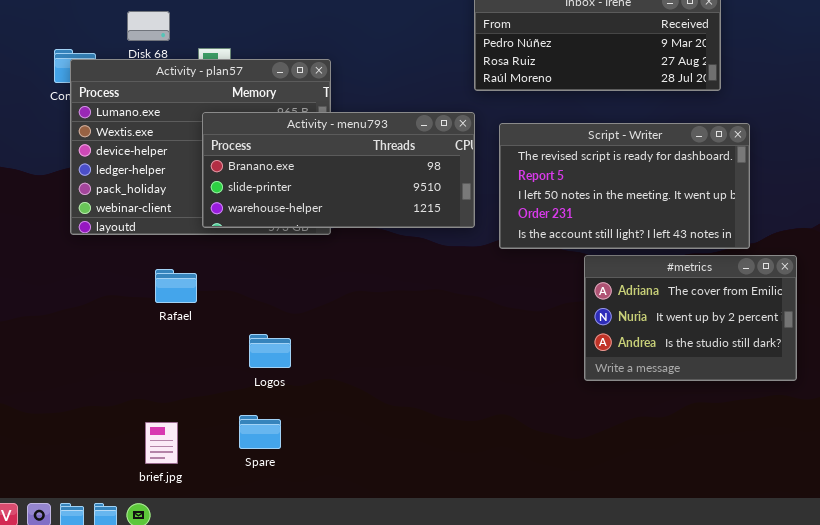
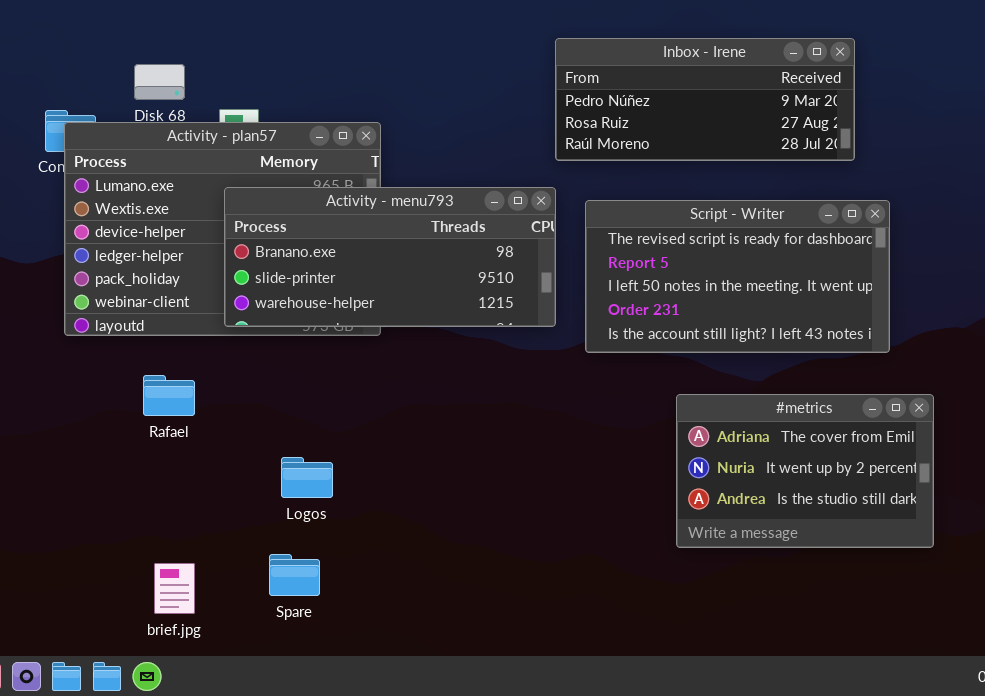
#metrics: [584,255,797,381] -> [676,394,934,548], moved
Rafael: [155,269,197,303] -> [143,375,195,416], moved

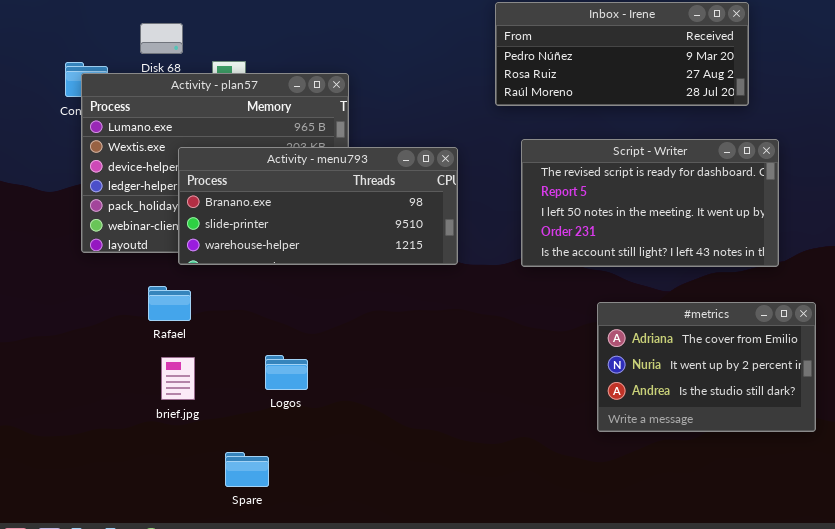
Activity - menu793: [224,187,556,327] -> [178,147,458,265], moved
Spare: [269,554,320,596] -> [225,452,269,487], moved
brief.jpg: [154,563,195,614] -> [161,357,195,400], moved

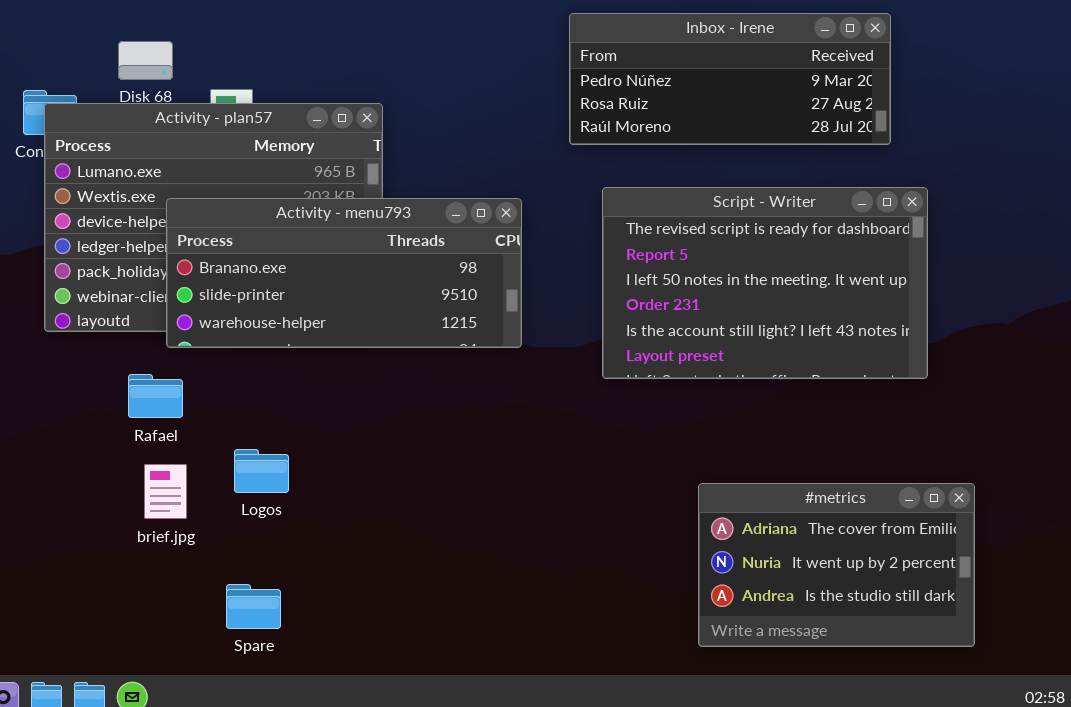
Script - Writer: [521,139,779,267] -> [602,187,928,379], resized
#metrics: [597,302,816,432] -> [698,483,975,647], moved
Logos: [265,355,308,390] -> [234,449,289,493], moved

